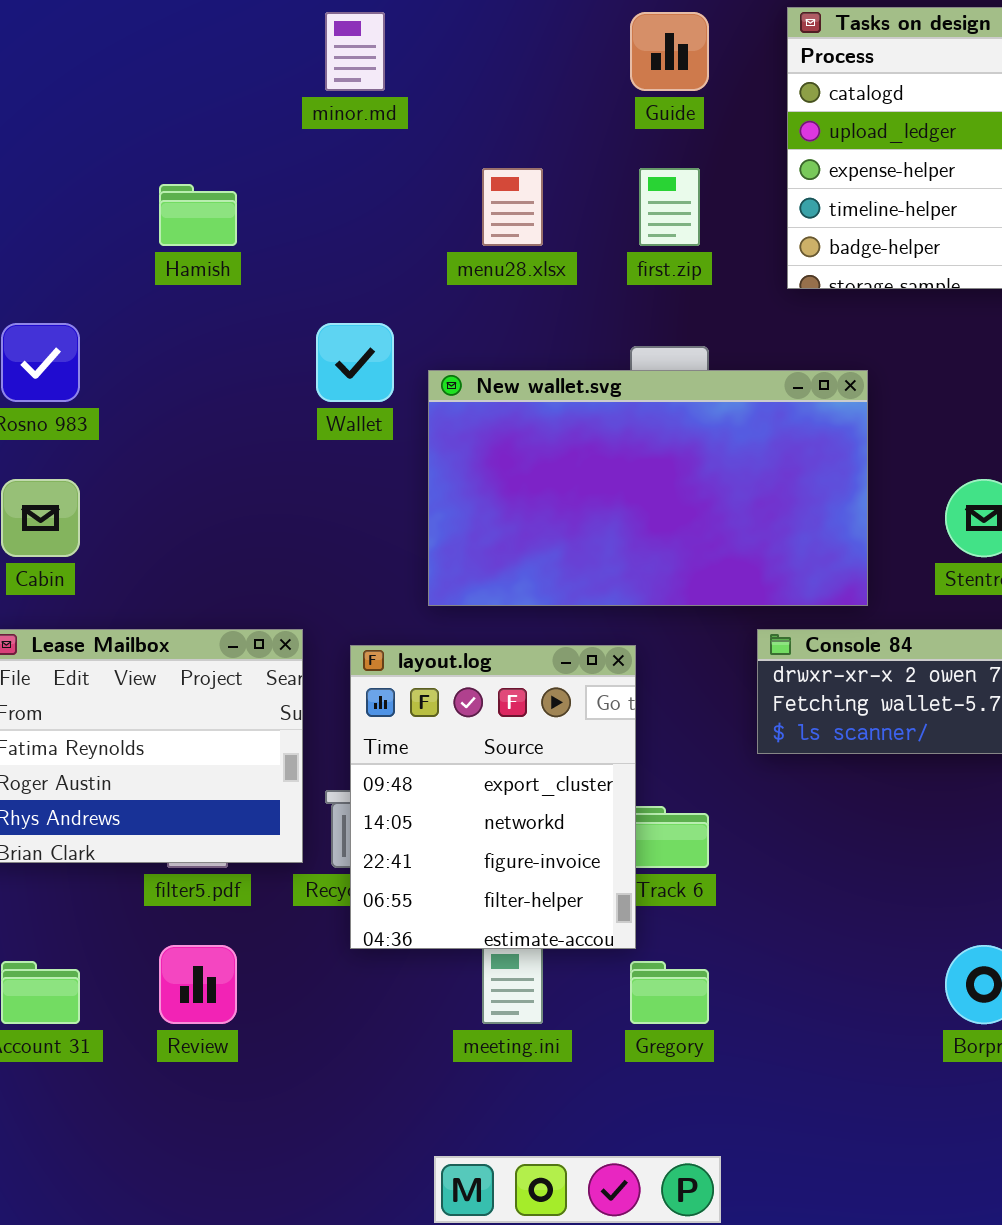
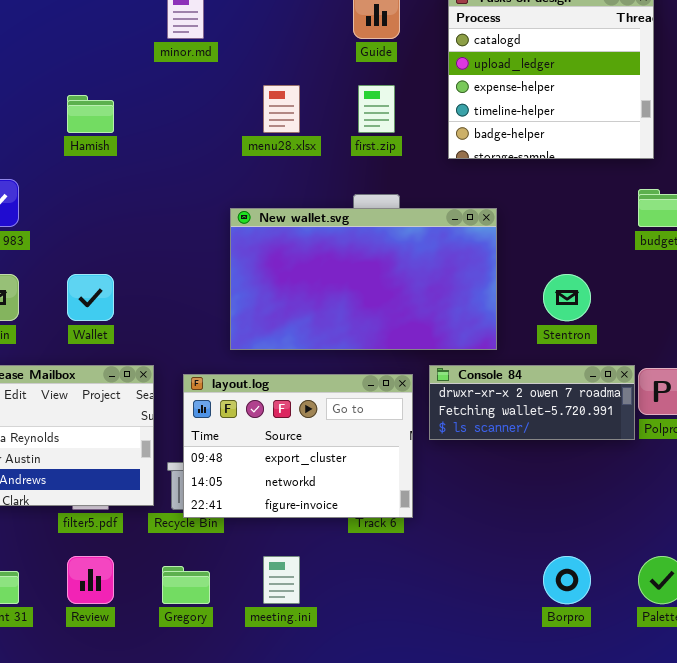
Wallet: [316,323,394,402] -> [67,274,114,321], moved
layout.log: [350,645,636,949] -> [183,374,413,518], resized
Gregory: [630,961,709,1024] -> [162,566,210,604], moved

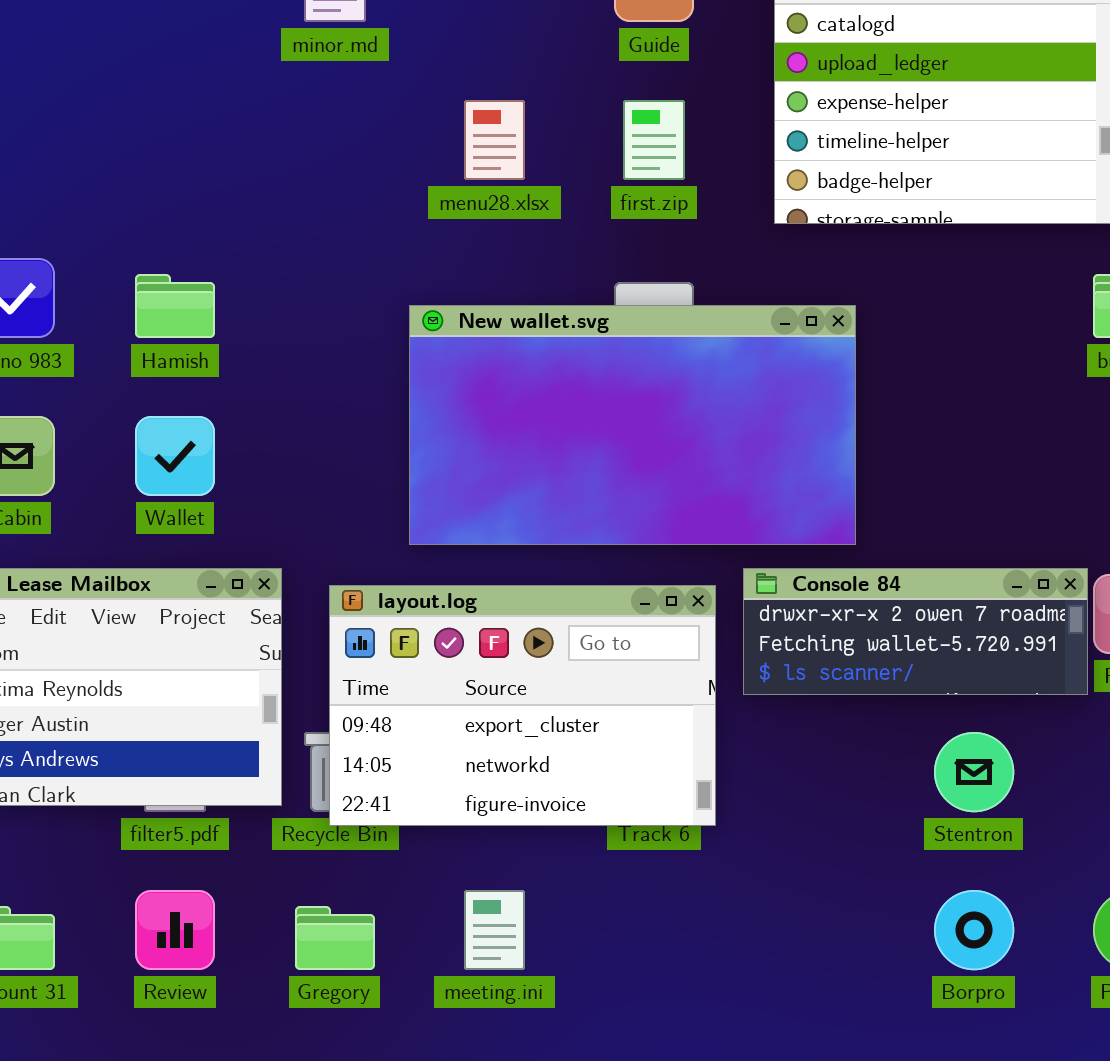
Hamish: [67,95,114,133] -> [135,274,215,338], moved
Stentron: [543,274,591,321] -> [934,732,1014,812], moved

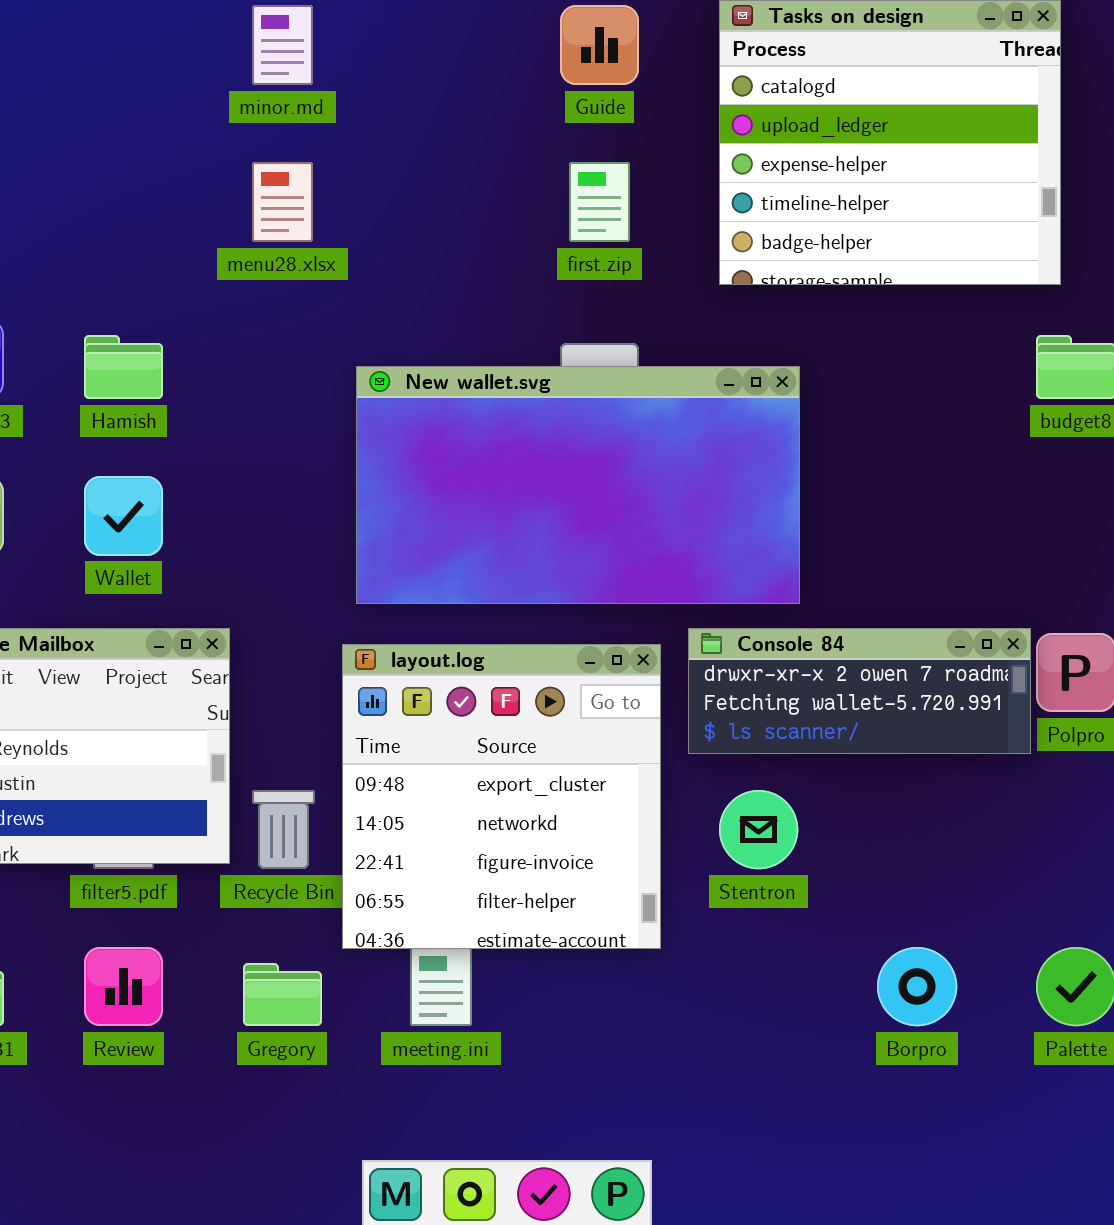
menu28.xlsx: [464,100,525,180] -> [252,162,313,242], moved
layout.log: [329,585,716,826] -> [342,644,661,949], resized
Stentron: [934,732,1014,812] -> [719,790,798,869], moved

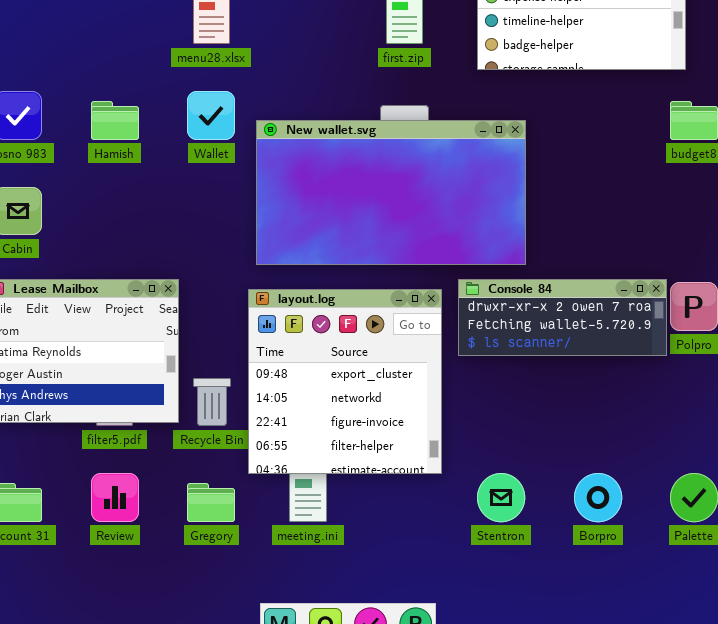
Wallet: [84,476,163,556] -> [187,91,235,140], moved
Stentron: [719,790,798,869] -> [477,473,525,522], moved

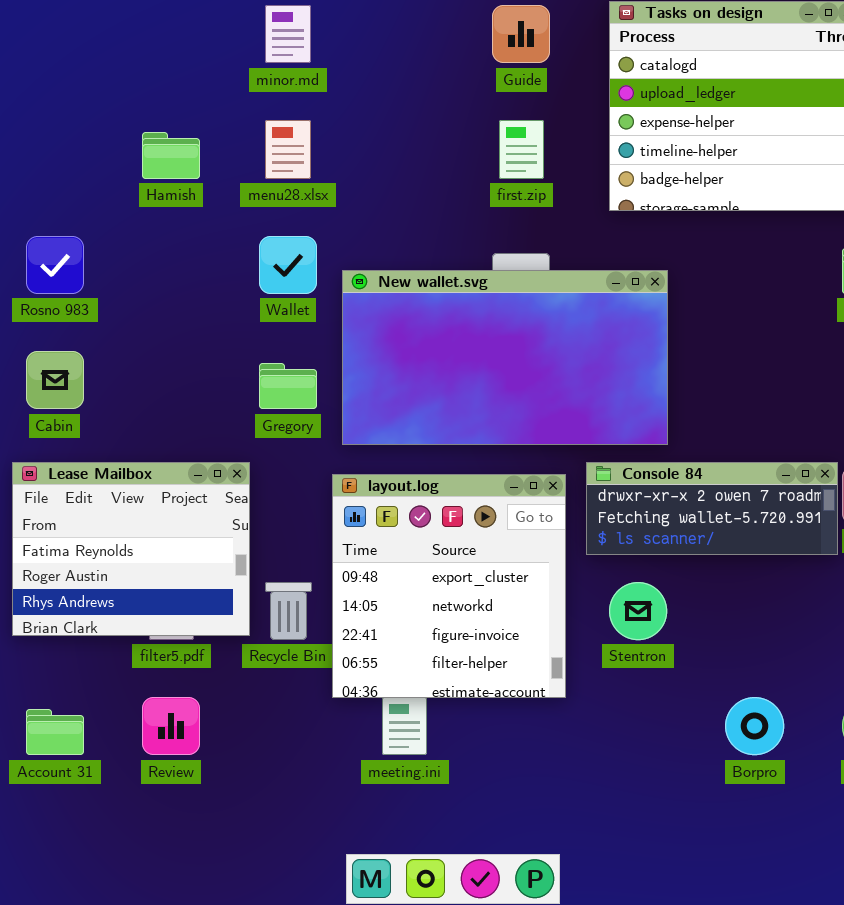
Hamish: [91,101,139,140] -> [142,132,200,179], moved
Stentron: [477,473,525,522] -> [609,582,667,640], moved
Gregory: [187,483,235,522] -> [259,363,317,409], moved

